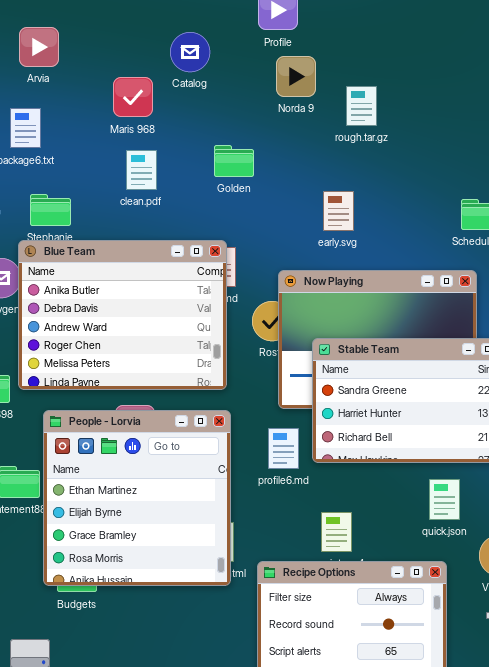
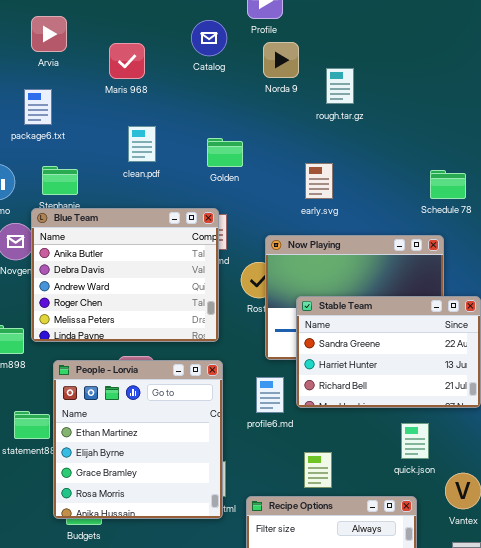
Catalog: [170,32,210,72] -> [191,20,227,56], moved
Maris 968: [113,77,153,117] -> [109,43,145,79], moved
Golden: [214,145,254,177] -> [207,138,243,167], moved

